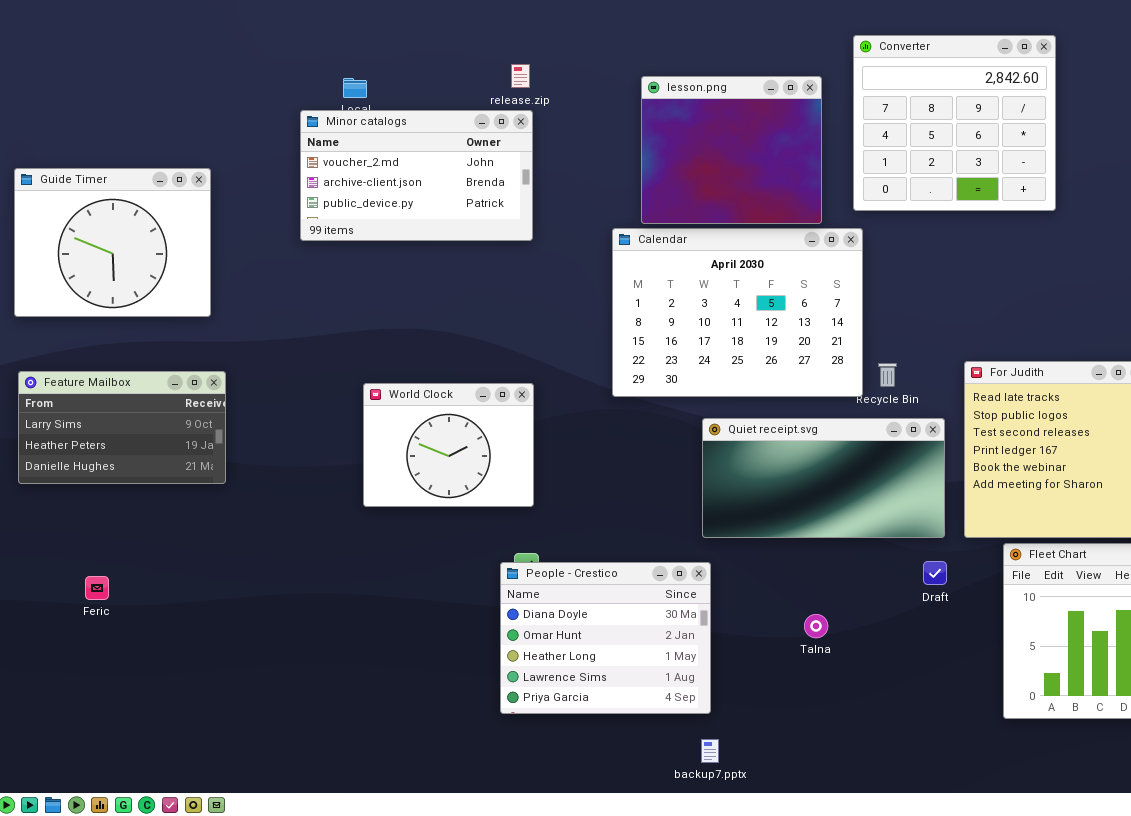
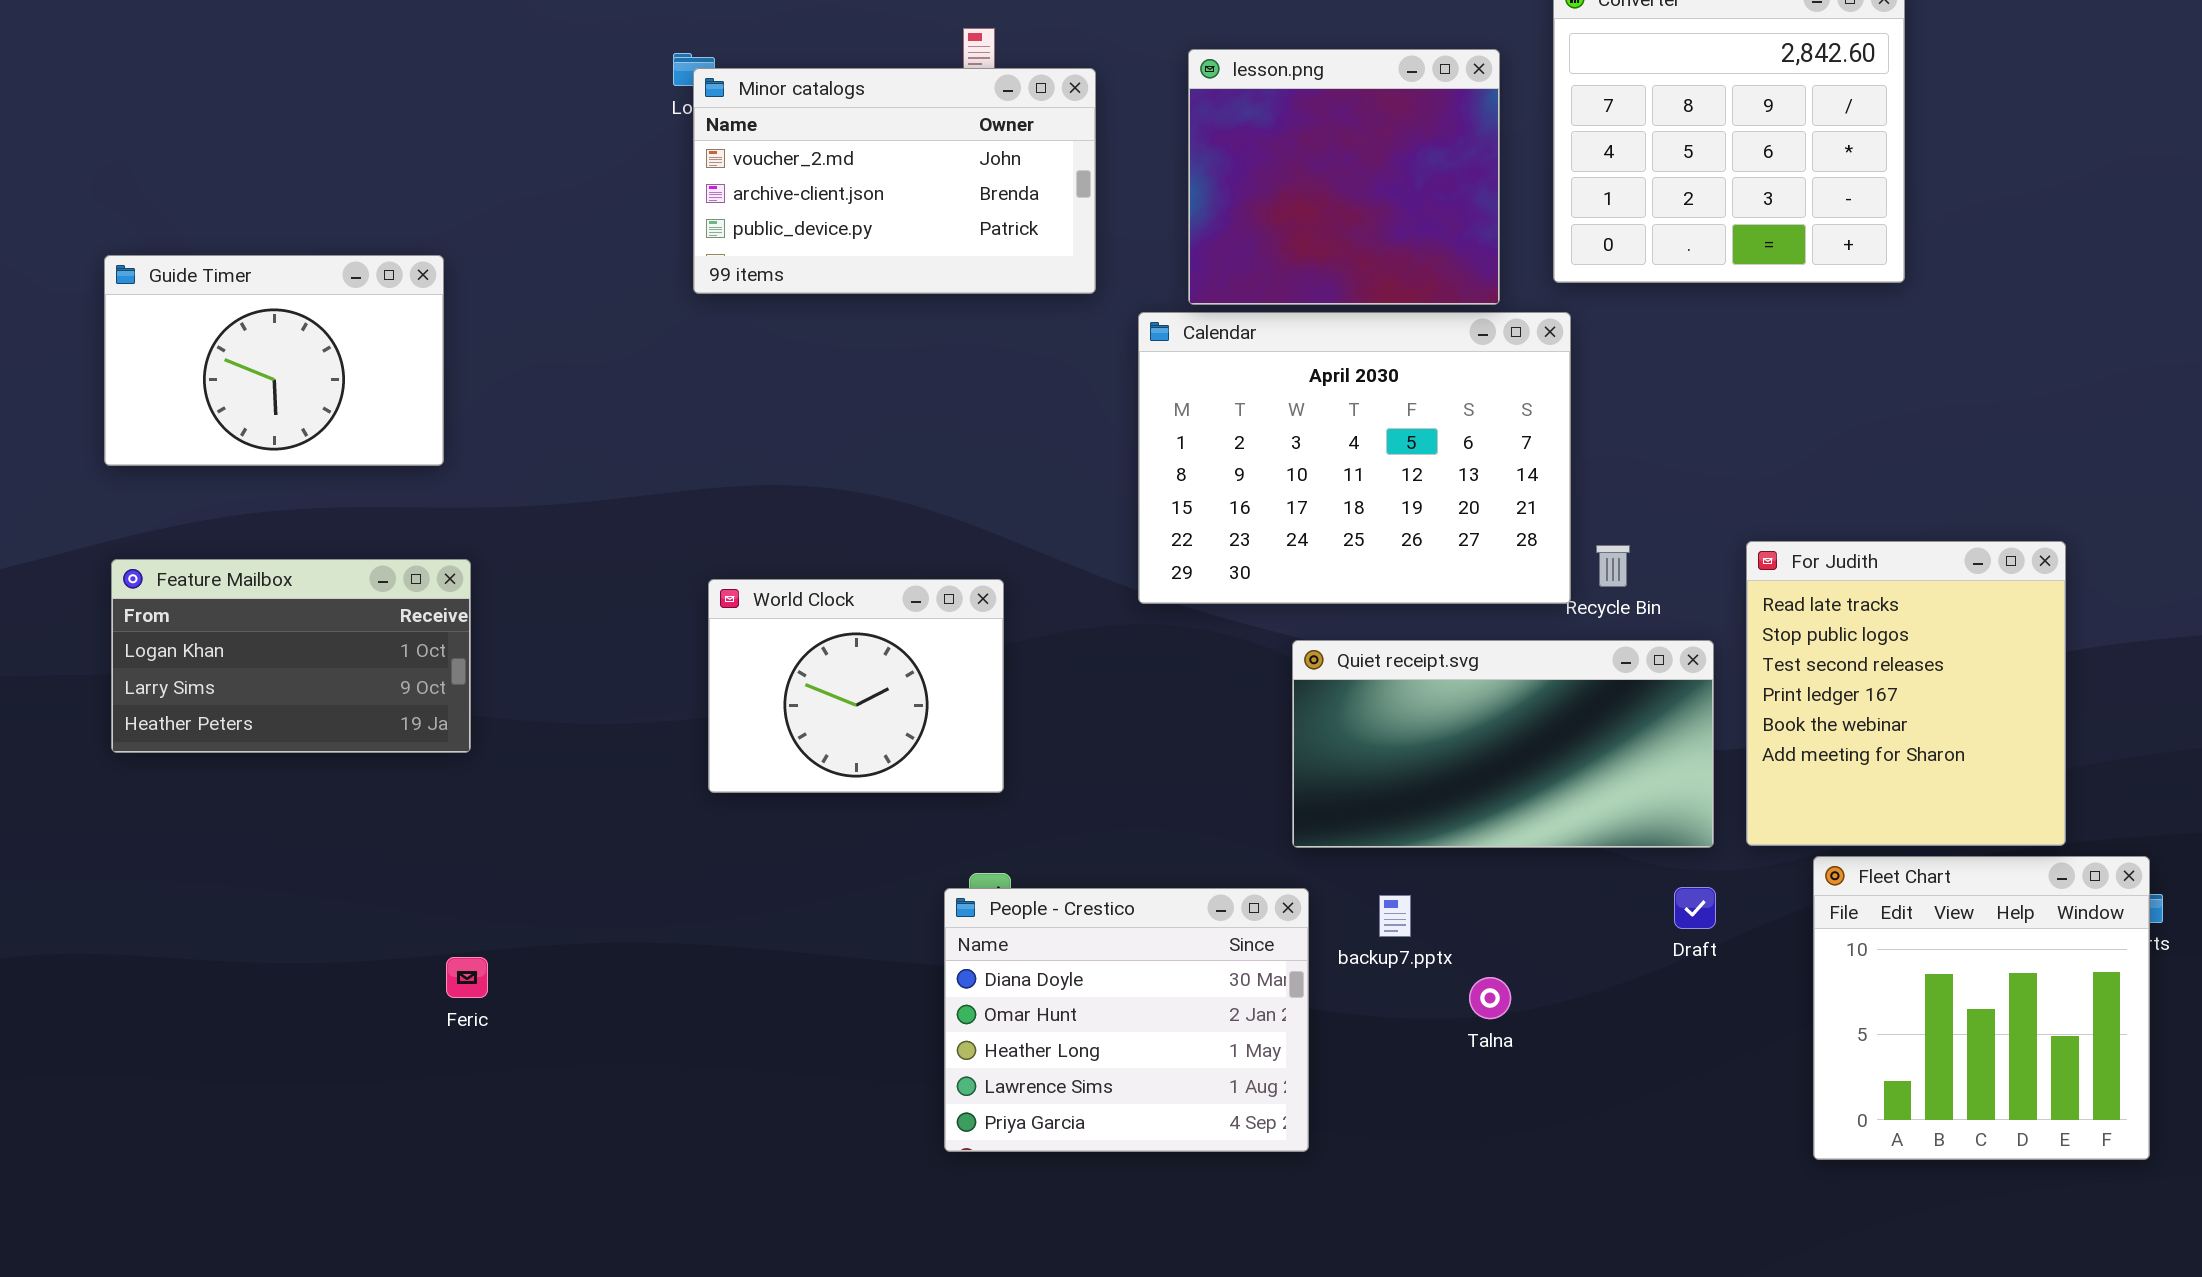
Minor catalogs: [300,110,533,241] -> [693,68,1096,294], moved
Guide Timer: [14,168,211,317] -> [104,255,444,466], resized
Feature Mailbox: [18,371,226,484] -> [111,559,471,753], scrolled up 1 row
Feric: [85,576,109,600] -> [446,957,488,998], moved
backup7.pptx: [701,739,719,763] -> [1379,895,1411,937], moved

